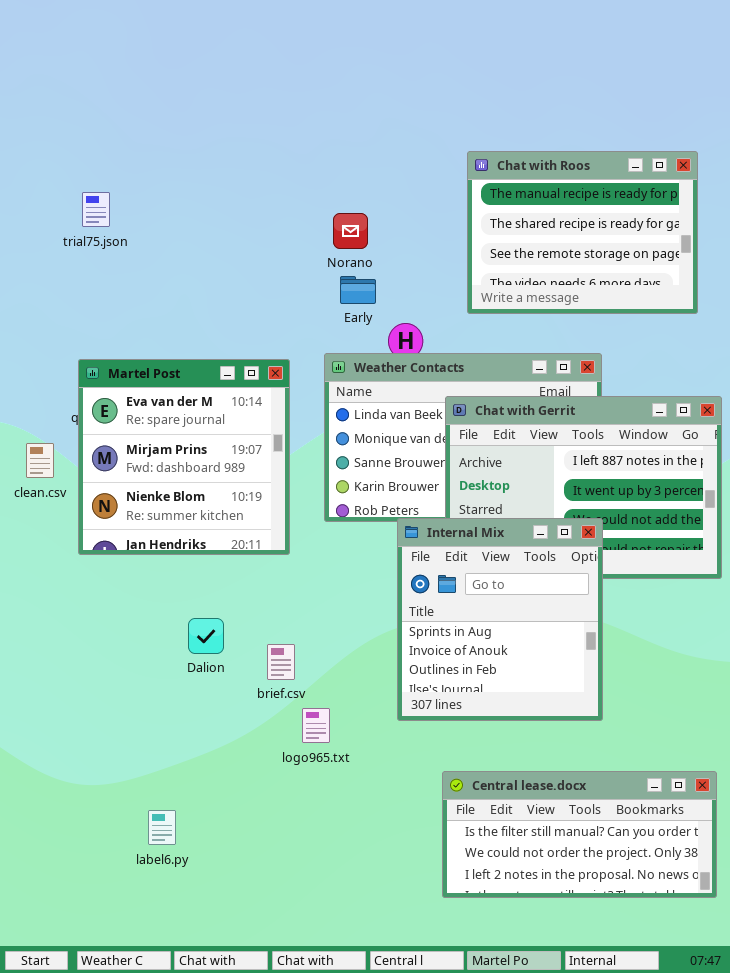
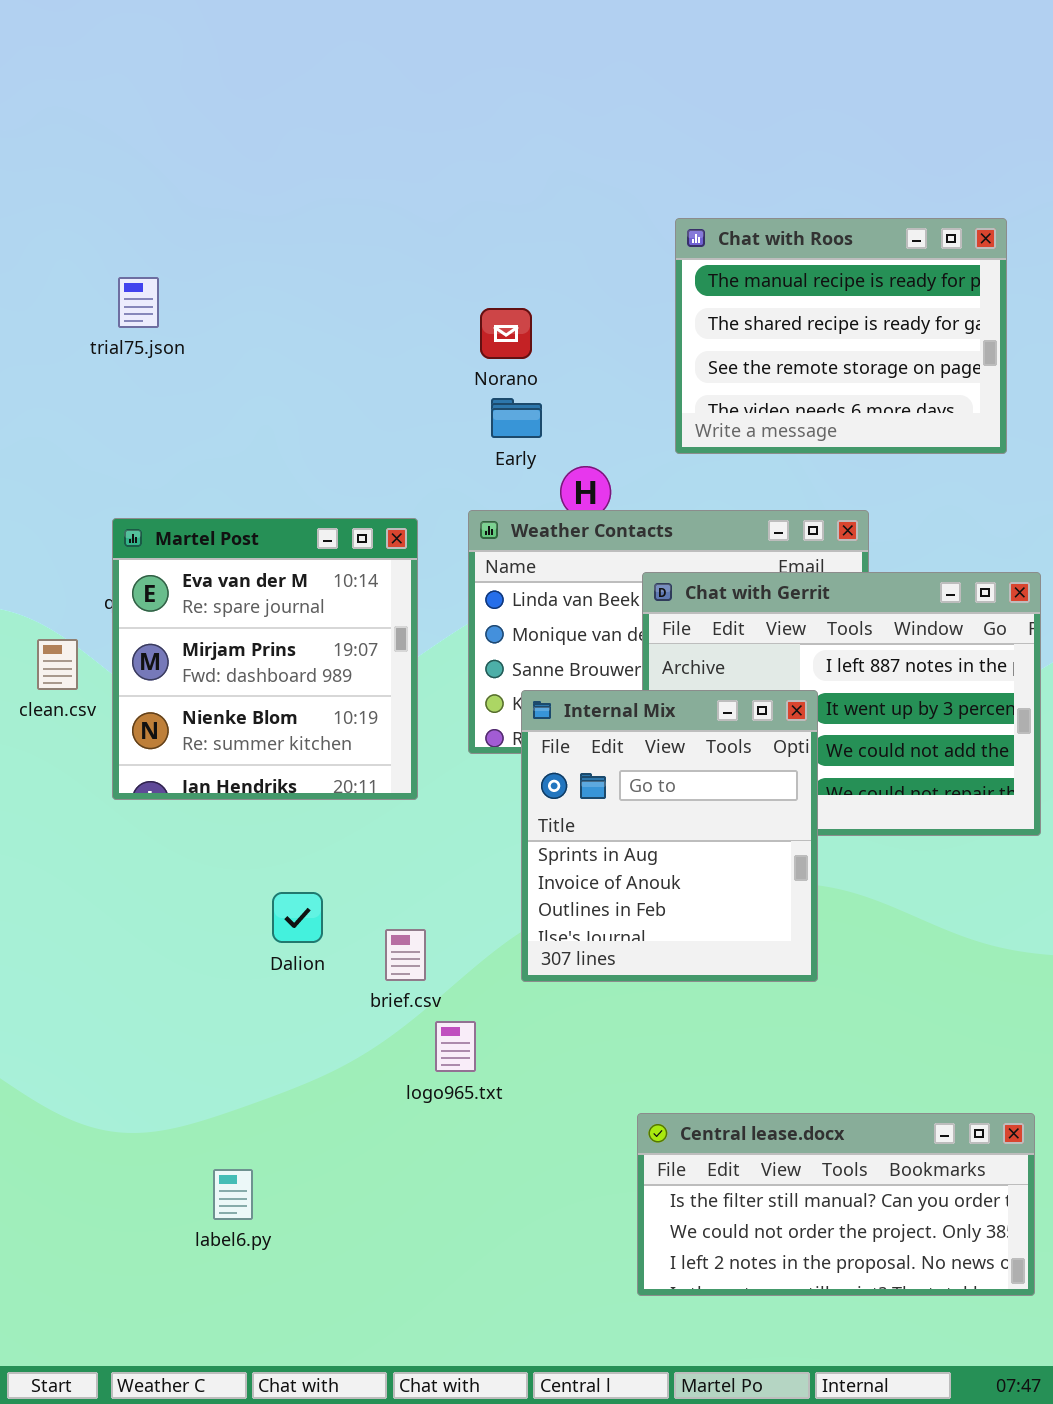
Internal Mix: [397,518,603,721] -> [521,690,818,982], moved

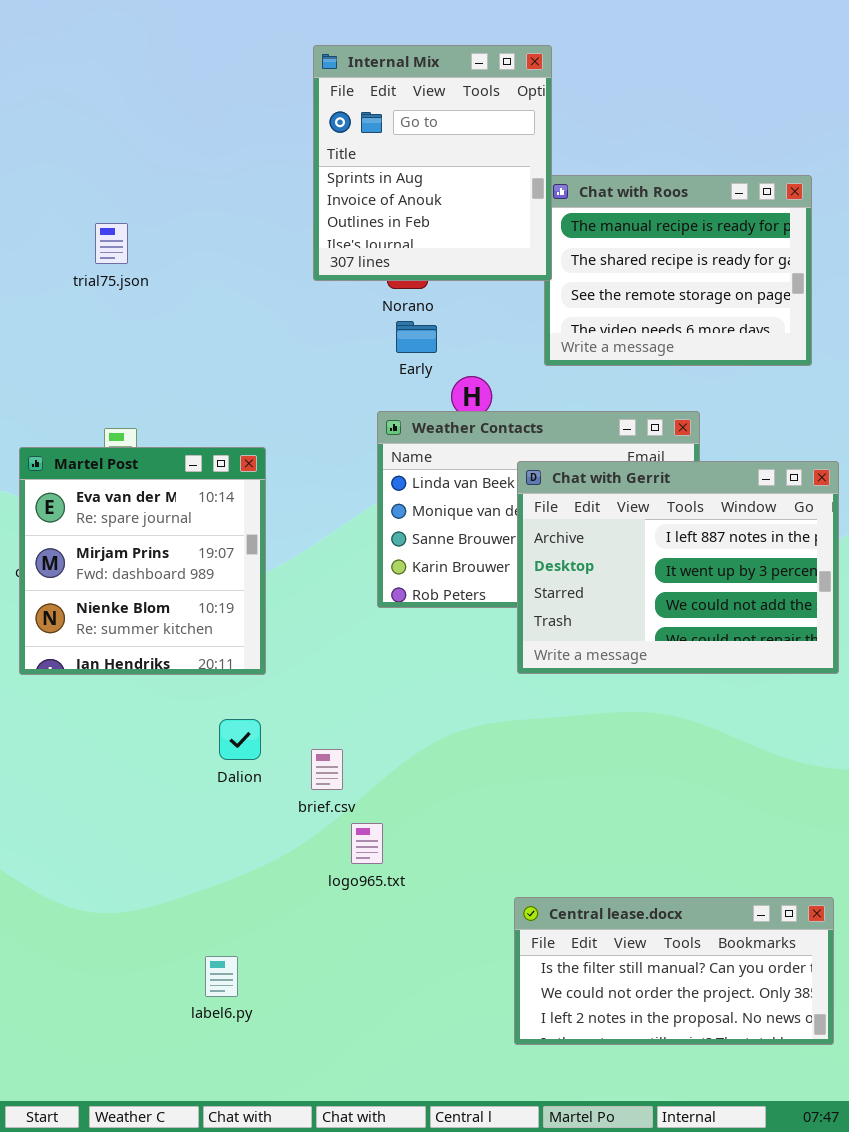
Martel Post: [112,518,418,800] -> [19,447,266,675], moved
Internal Mix: [521,690,818,982] -> [313,45,552,281], moved
label6.py: [213,1169,253,1220] -> [205,956,238,997], moved

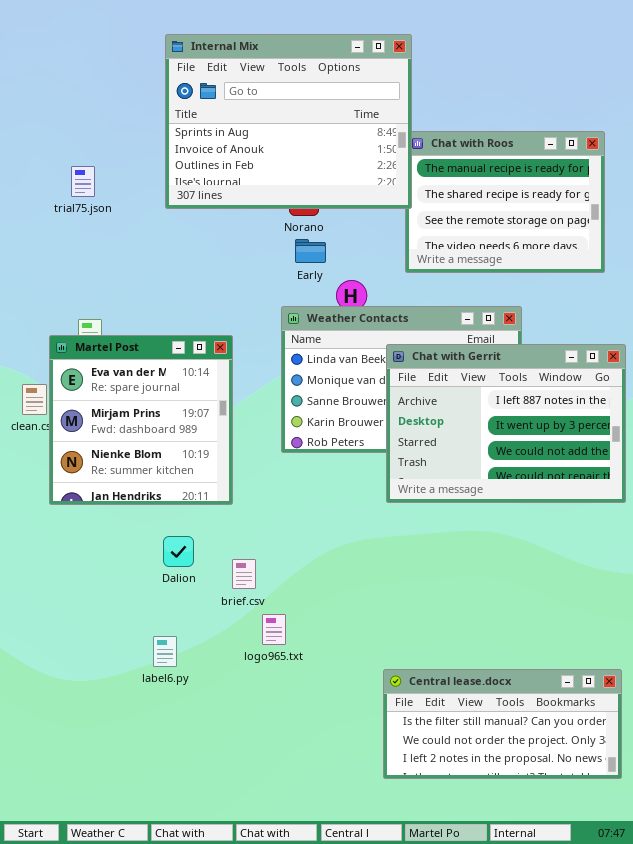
Internal Mix: [313,45,552,281] -> [165,34,412,209], resized
Martel Post: [19,447,266,675] -> [49,335,233,505], moved
label6.py: [205,956,238,997] -> [153,636,177,667], moved

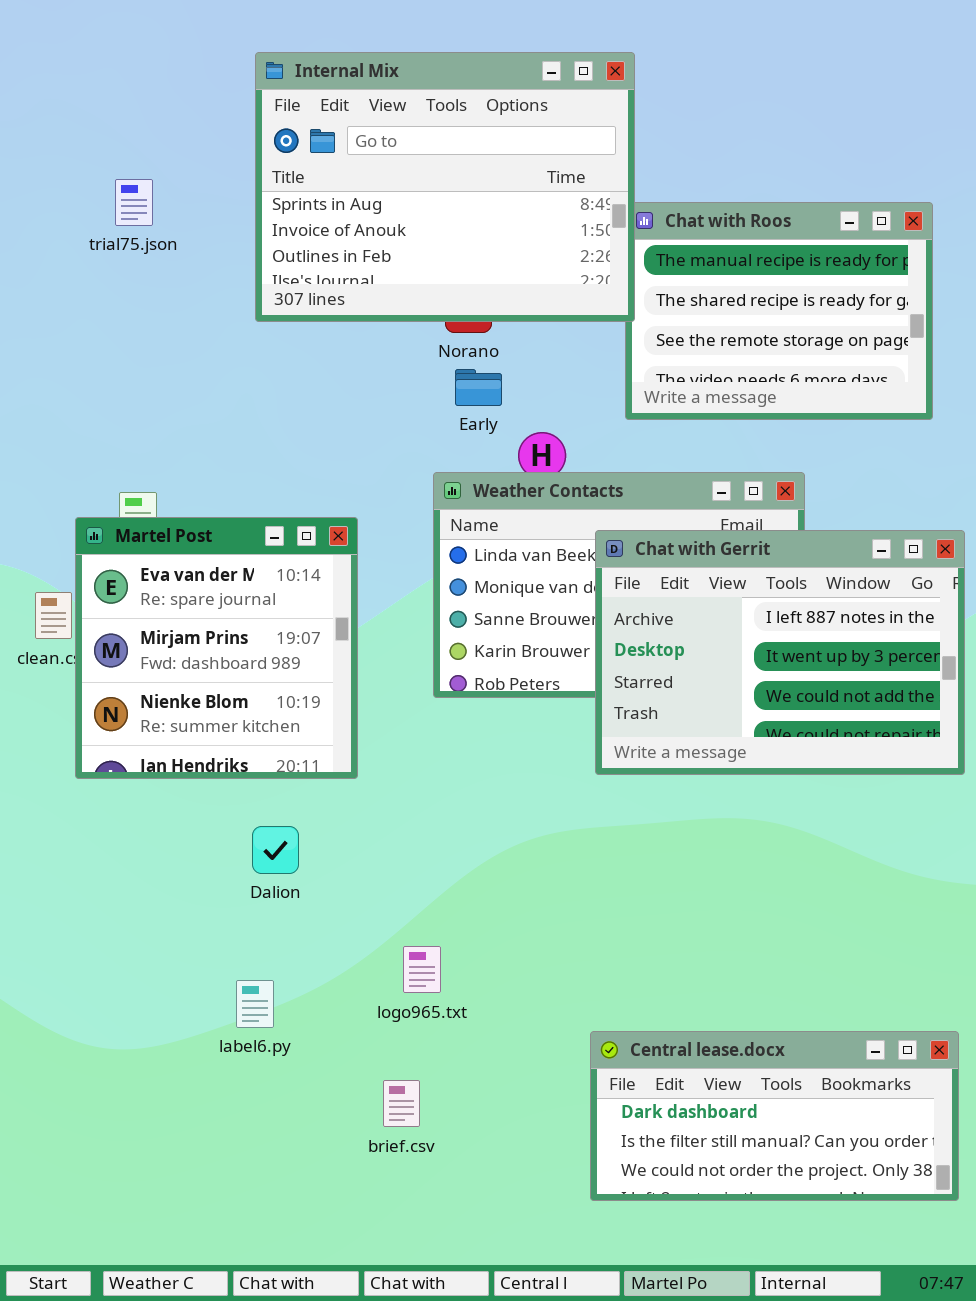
trial75.json: [71,166,95,197] -> [115,179,153,226], moved
brief.csv: [232,559,256,589] -> [383,1080,420,1127], moved
Central lease.docx: [383,669,622,779] -> [590,1031,959,1201], scrolled up 1 row

